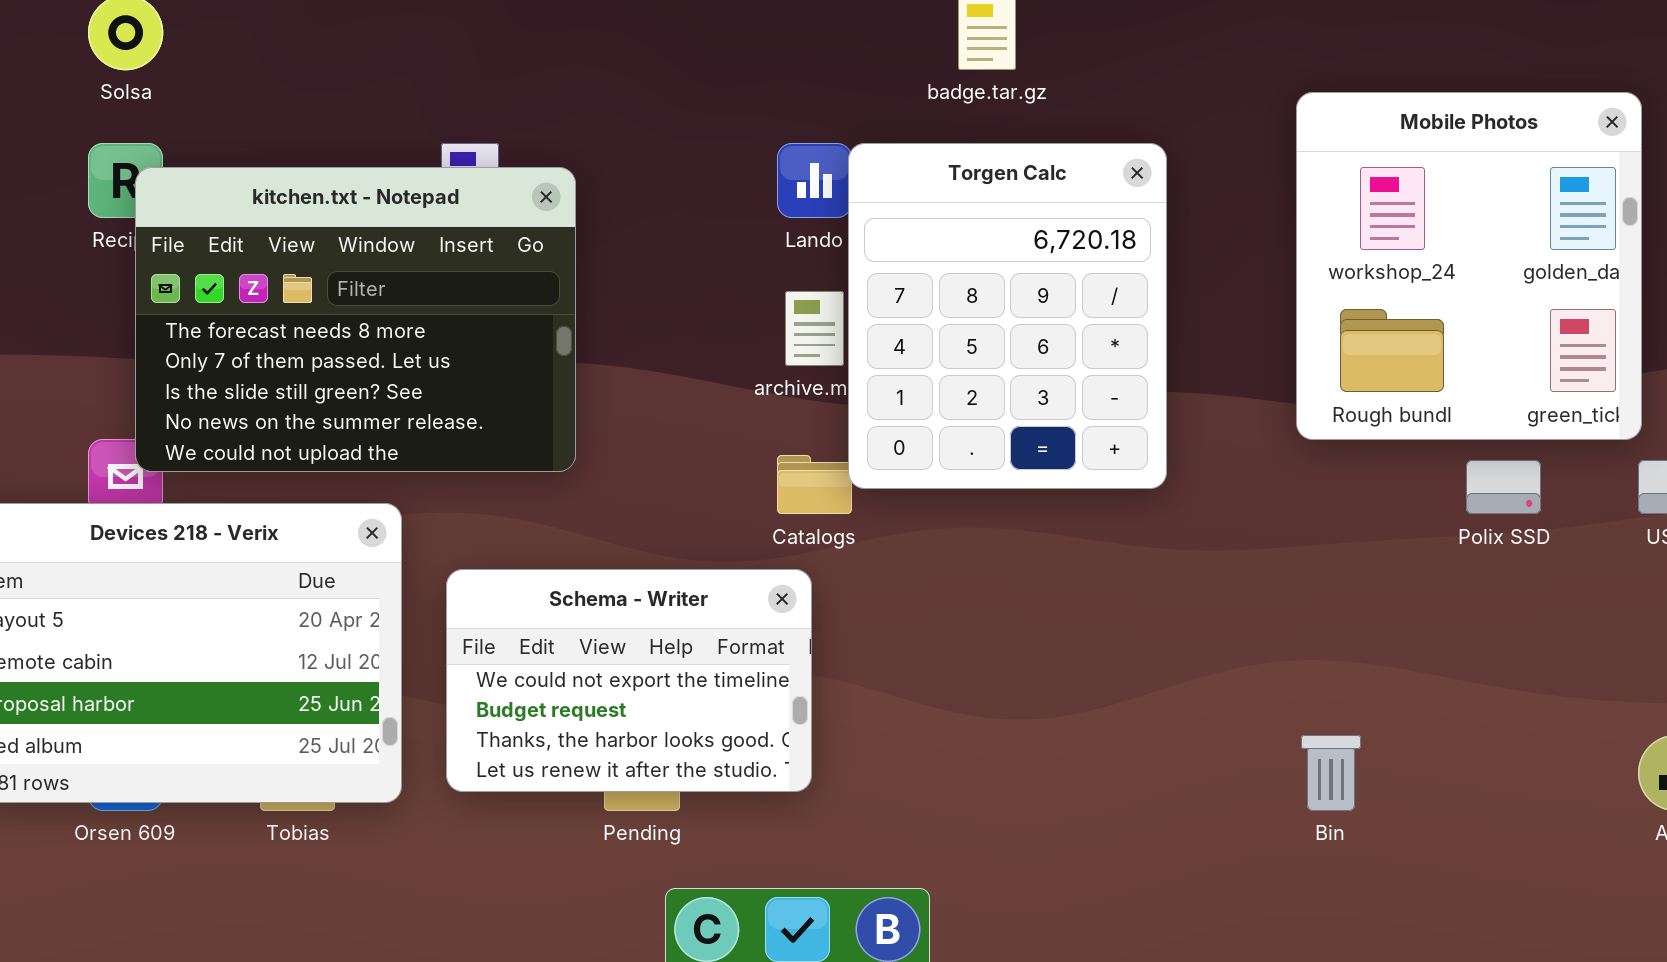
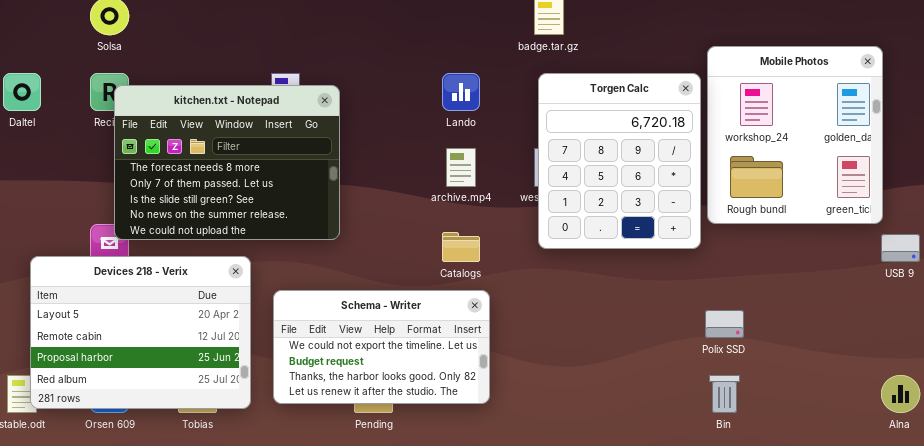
Torgen Calc: [848,143,1167,489] -> [538,73,701,249], moved
Polix SSD: [1466,460,1541,514] -> [705,310,744,338], moved
Schema - Writer: [446,569,812,792] -> [273,290,490,404], resized

